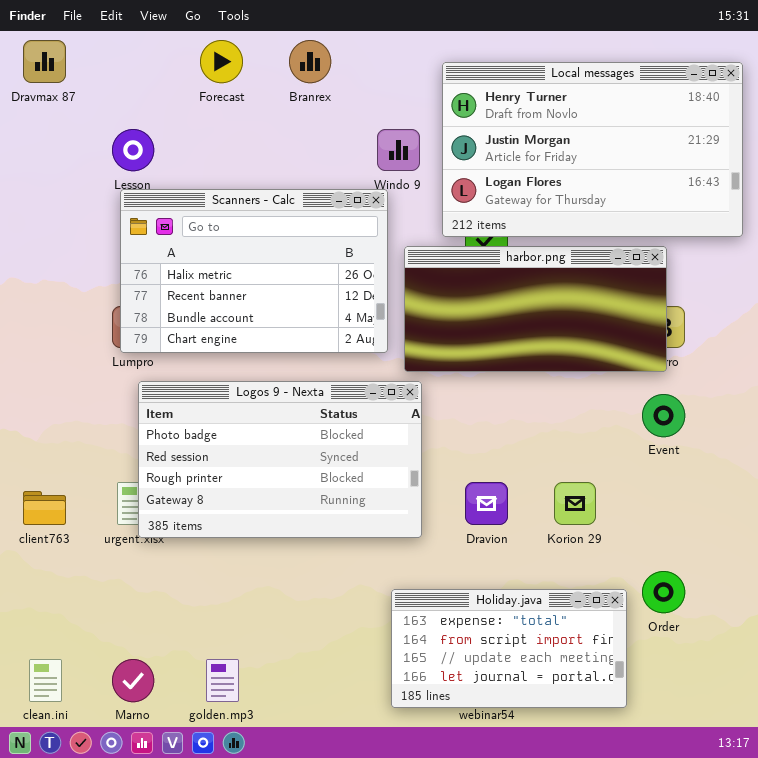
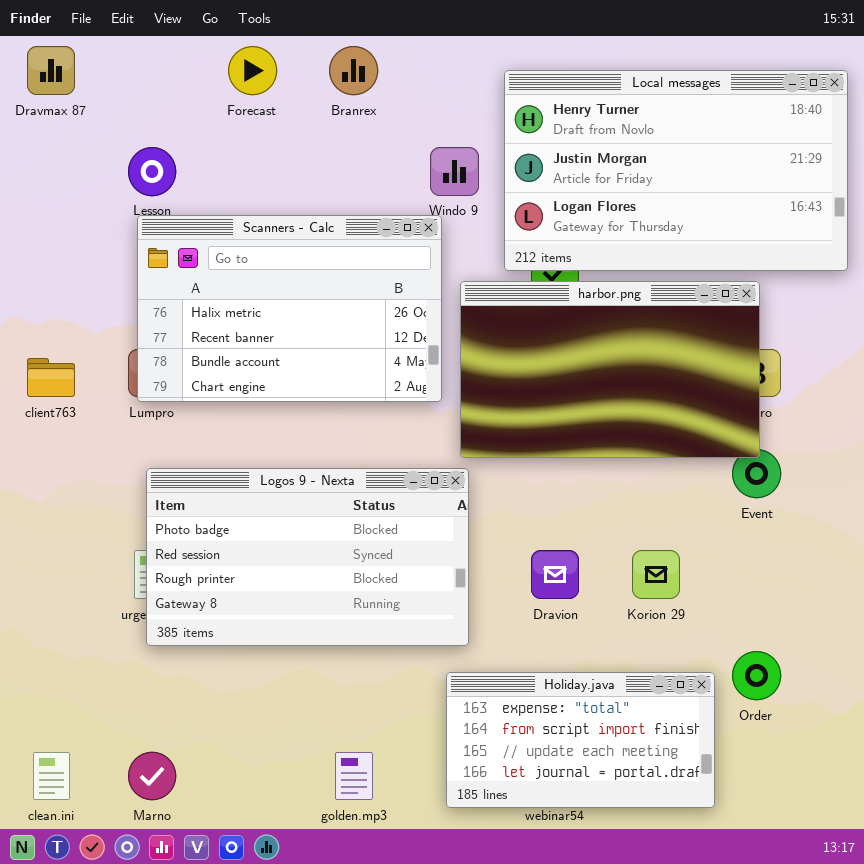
harbor.png: [404,246,667,372] -> [460,281,760,458], resized
Logos 9 - Nexta: [138,381,422,538] -> [146,468,469,646], moved
client763: [23,491,66,525] -> [27,358,75,397], moved
golden.mp3: [206,659,239,702] -> [335,752,373,800], moved

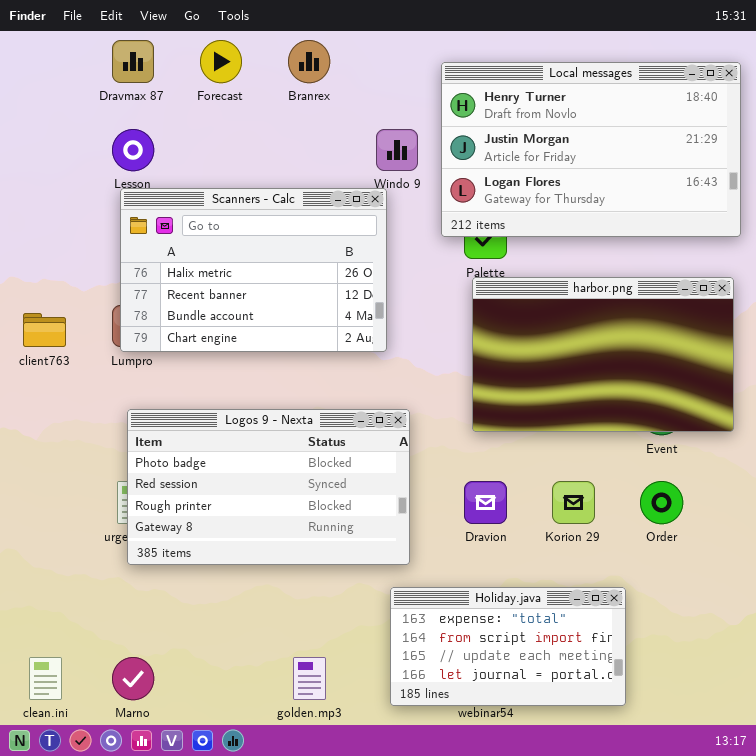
Dravmax 87: [27,46,75,95] -> [112,40,154,83], moved
harbor.png: [460,281,760,458] -> [472,277,734,432], moved
Order: [732,651,781,700] -> [640,481,683,524], moved

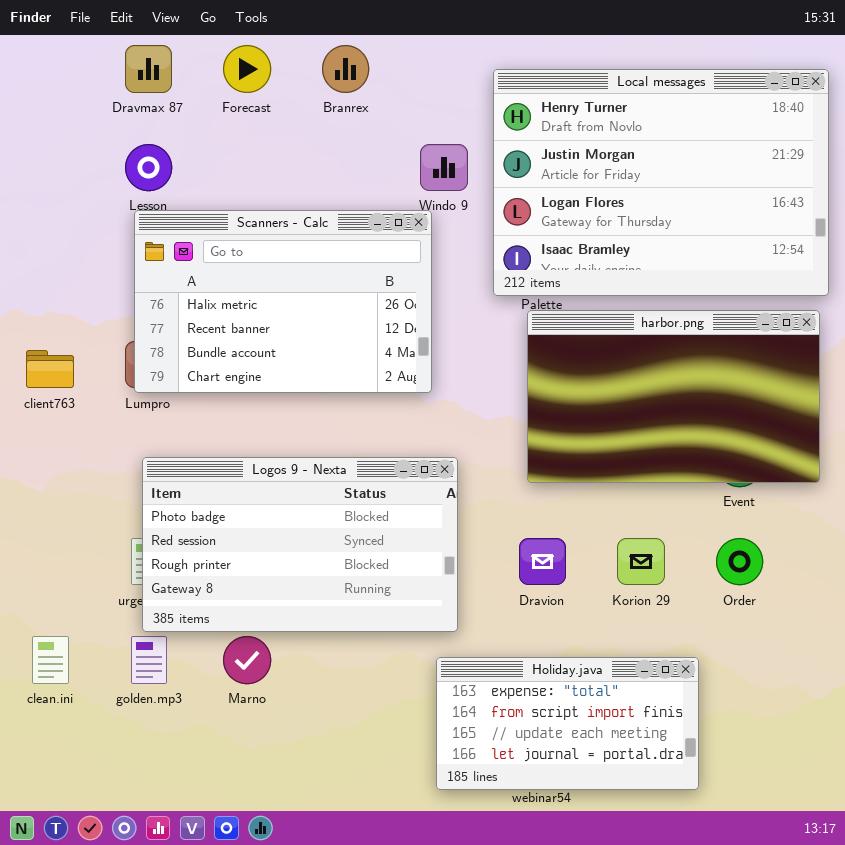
Local messages: [441,62,741,237] -> [493,69,829,296], resized
clean.ini: [29,657,62,700] -> [32,636,69,684], moved
Marno: [112,657,154,700] -> [223,636,271,684], moved
golden.mp3: [293,657,326,700] -> [131,636,167,684], moved

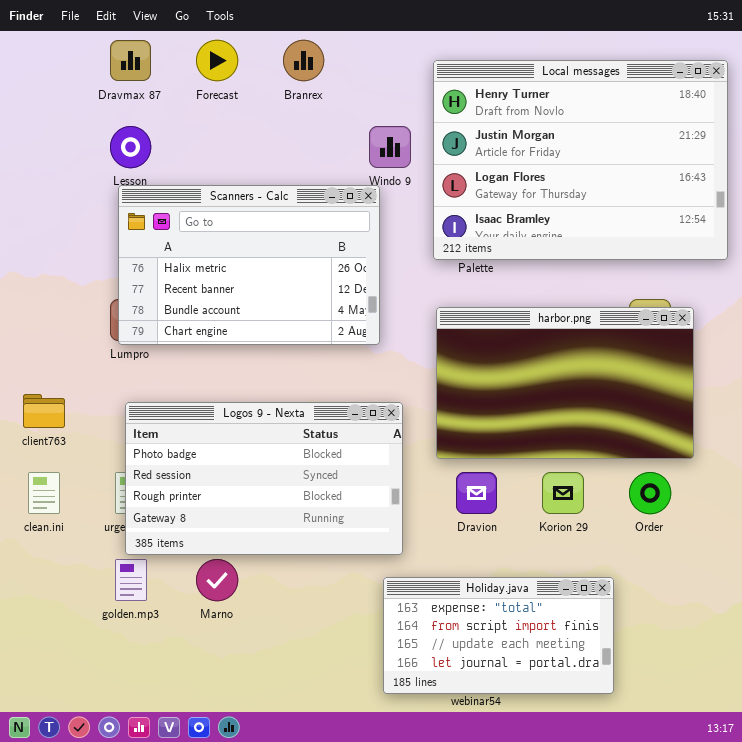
harbor.png: [527,310,820,483] -> [436,307,694,459], moved
client763: [26,350,74,388] -> [23,394,65,428], moved
clean.ini: [32,636,69,684] -> [28,472,60,514], moved

